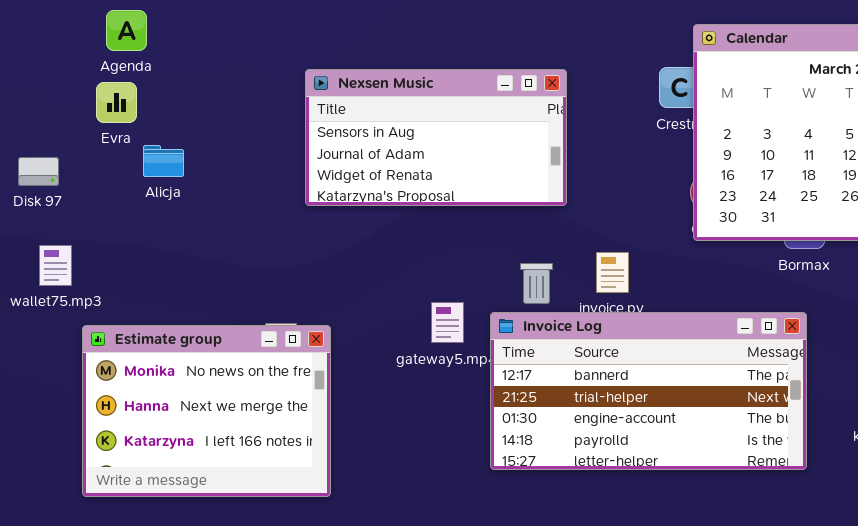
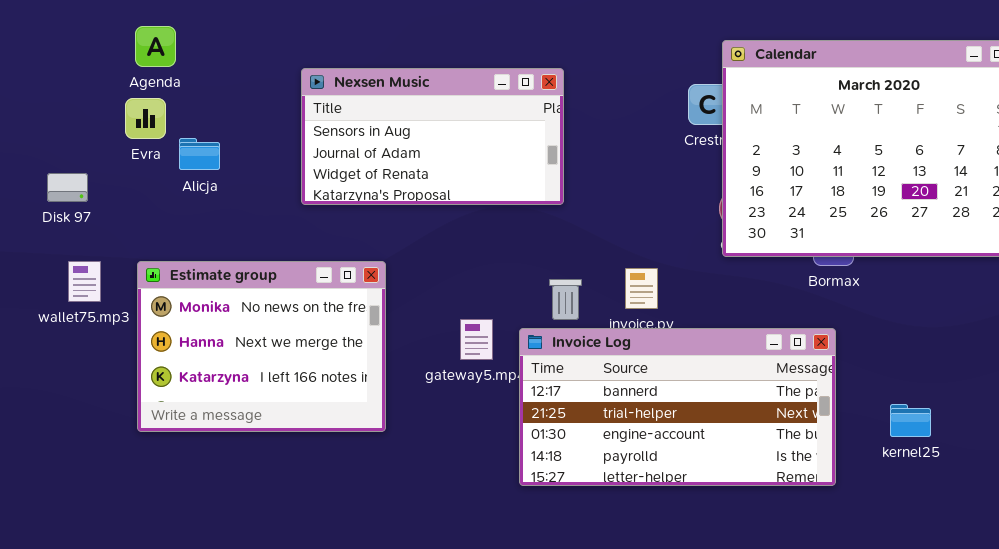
Nexsen Music: [305,69,567,206] -> [301,68,564,205], moved
Alicja: [143,145,184,177] -> [179,138,220,170], moved
Estimate group: [82,325,331,497] -> [137,261,386,432], moved

